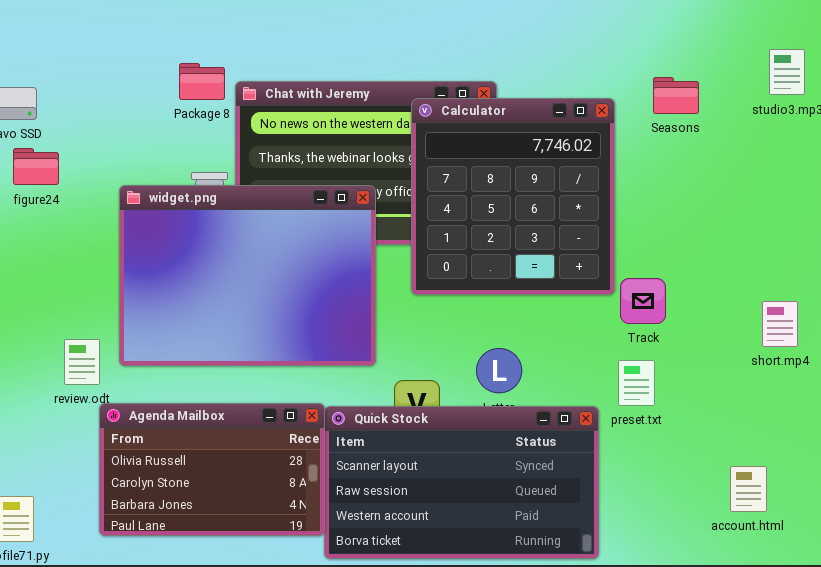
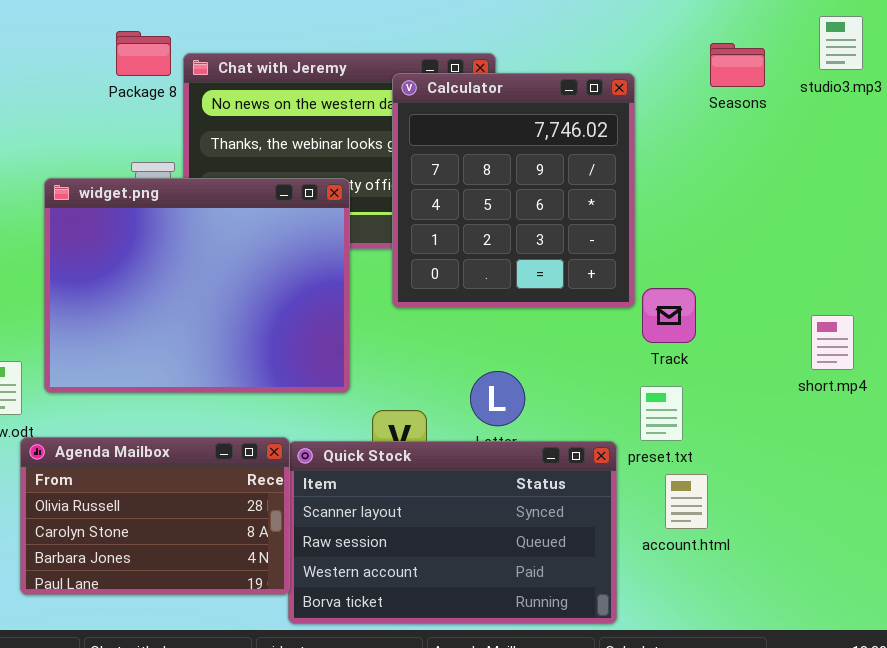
Seasons: [653,77,699,114] -> [710,43,765,87], moved
account.html: [730,466,767,512] -> [665,474,708,529], moved

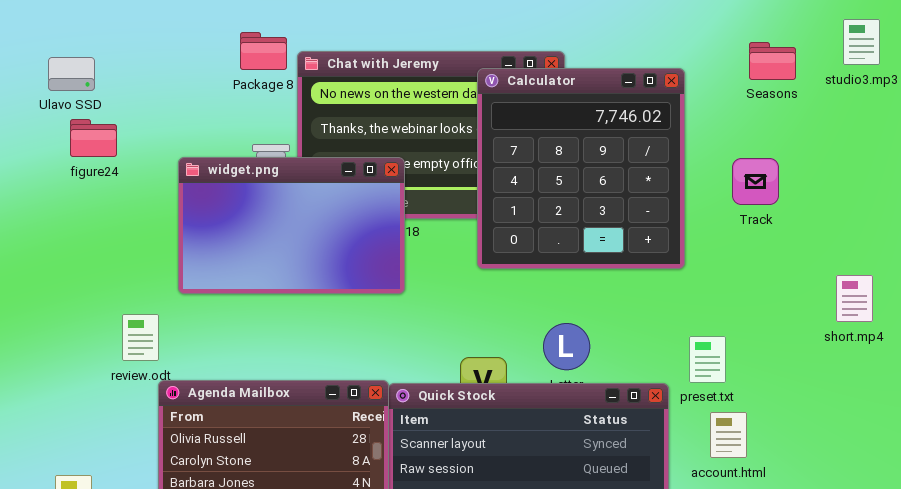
widget.png: [44,178,350,393] -> [178,157,405,294], resized
Track: [642,288,696,343] -> [732,158,779,205], moved

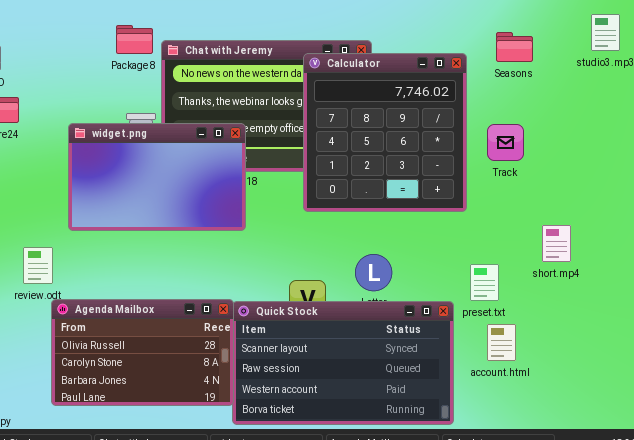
Seasons: [749,42,796,80] -> [496,32,533,62], moved
Track: [732,158,779,205] -> [487,124,524,161], moved
short.mp4: [836,275,873,322] -> [542,225,571,262], moved

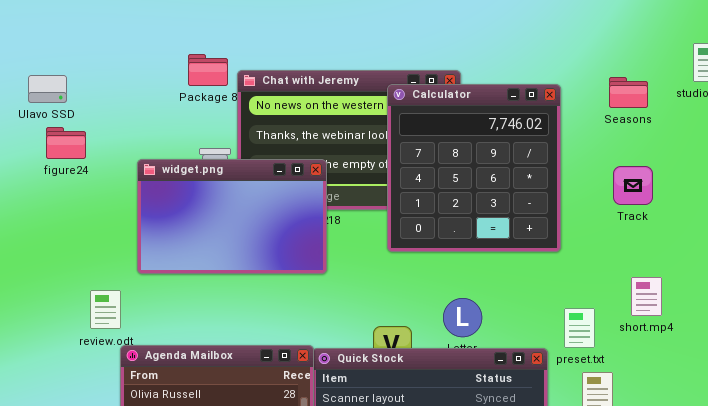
Seasons: [496,32,533,62] -> [609,77,648,108], moved
Track: [487,124,524,161] -> [613,166,653,205], moved
short.mp4: [542,225,571,262] -> [631,277,662,316], moved

